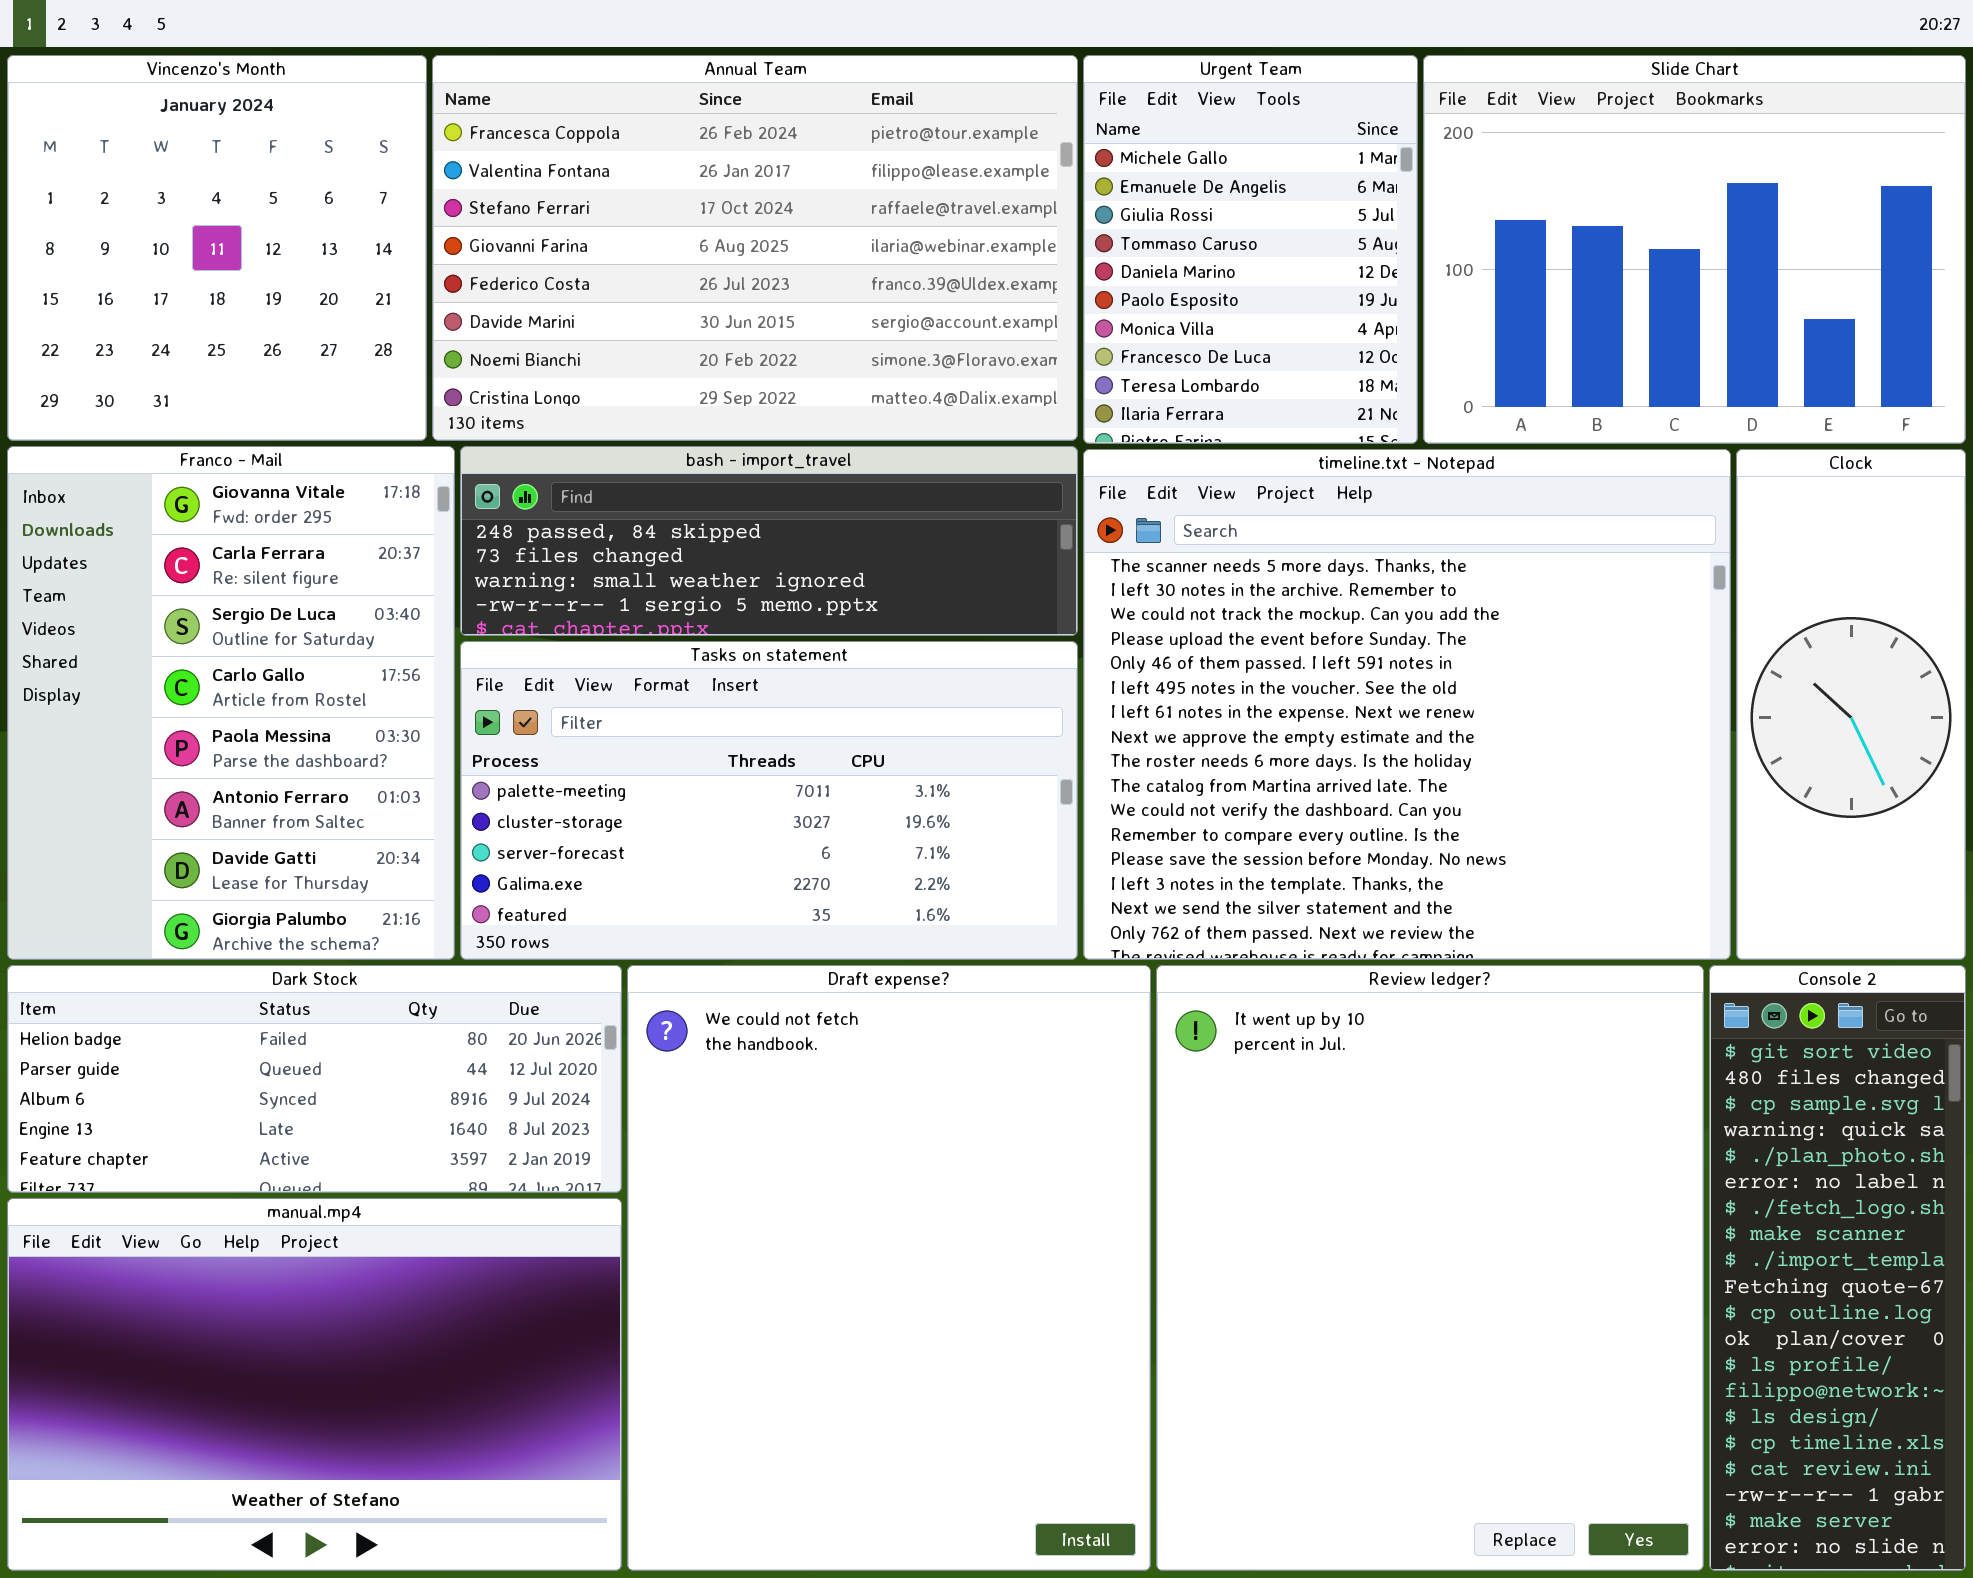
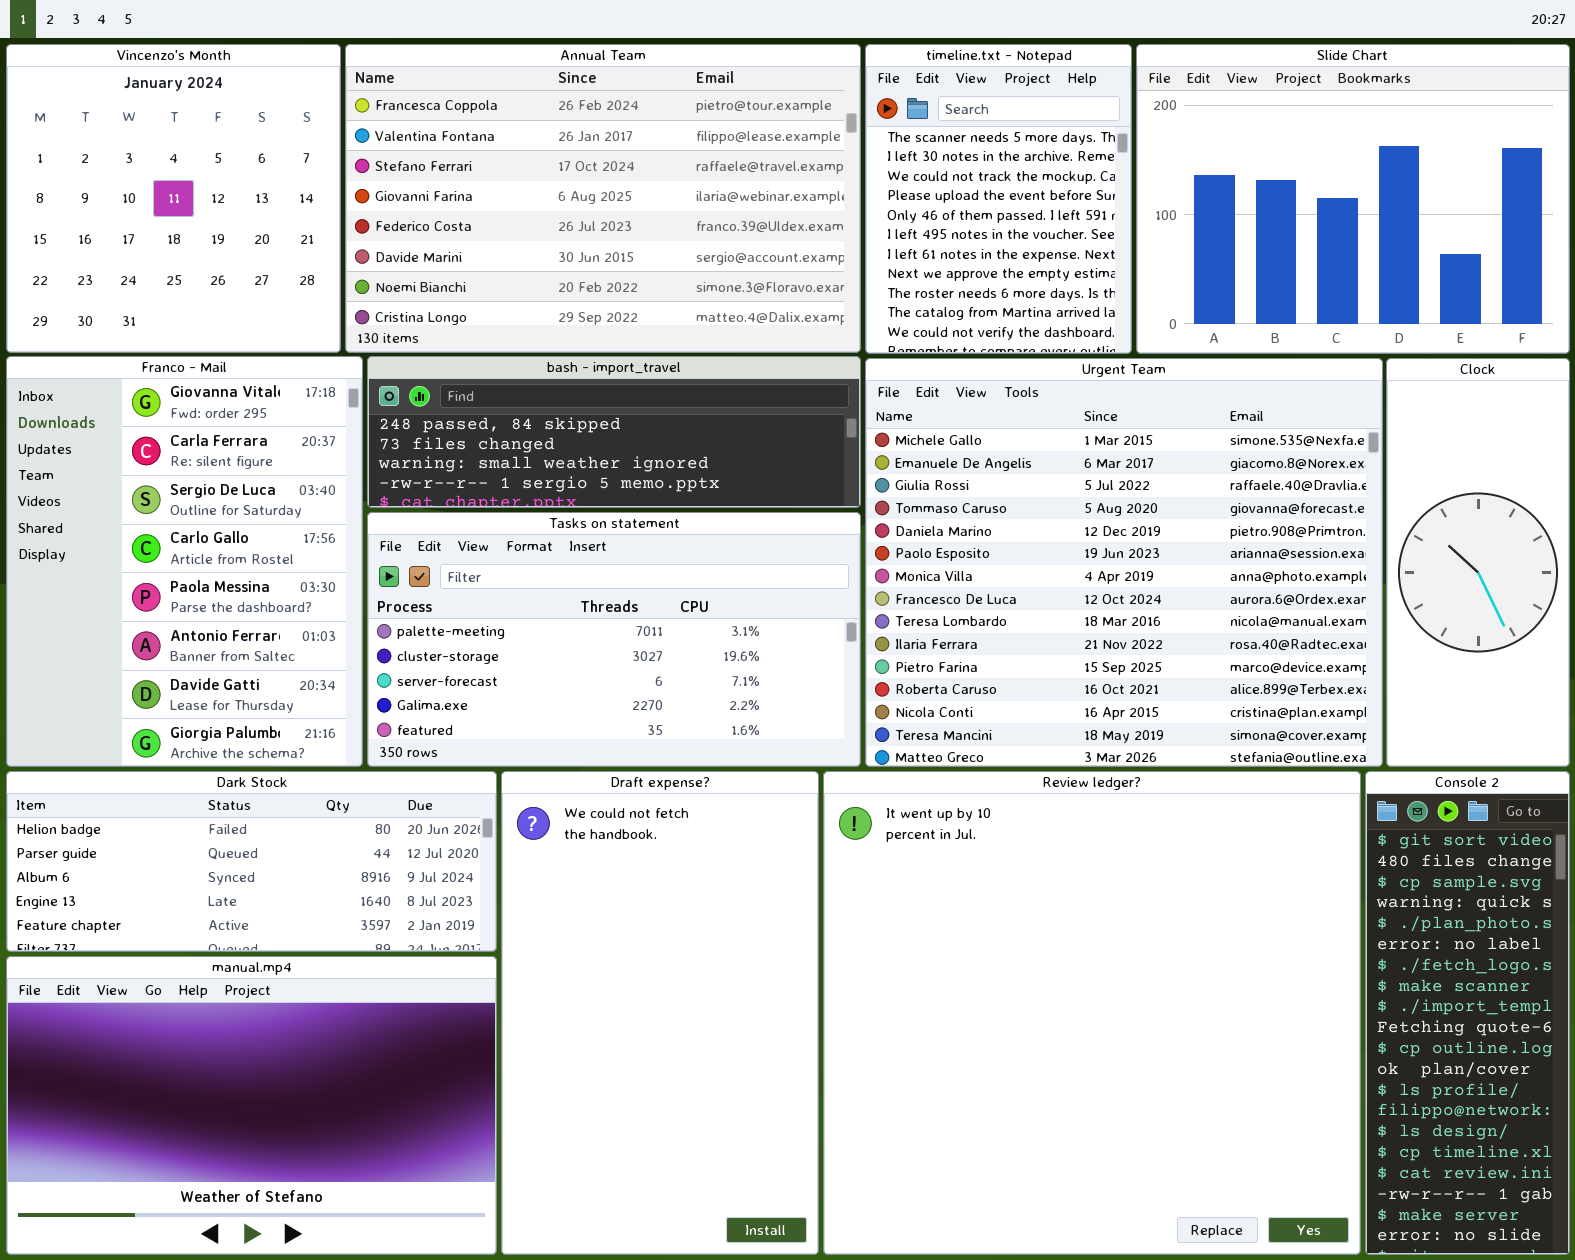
Urgent Team: [1083,55,1418,444] -> [865,358,1383,767], moved, resized
timeline.txt - Notepad: [1083,449,1731,960] -> [865,44,1132,354], moved, resized
Draft expense?: [627,965,1151,1571] -> [501,771,819,1255], resized
Review ledger?: [1156,965,1704,1571] -> [823,771,1361,1255], resized

